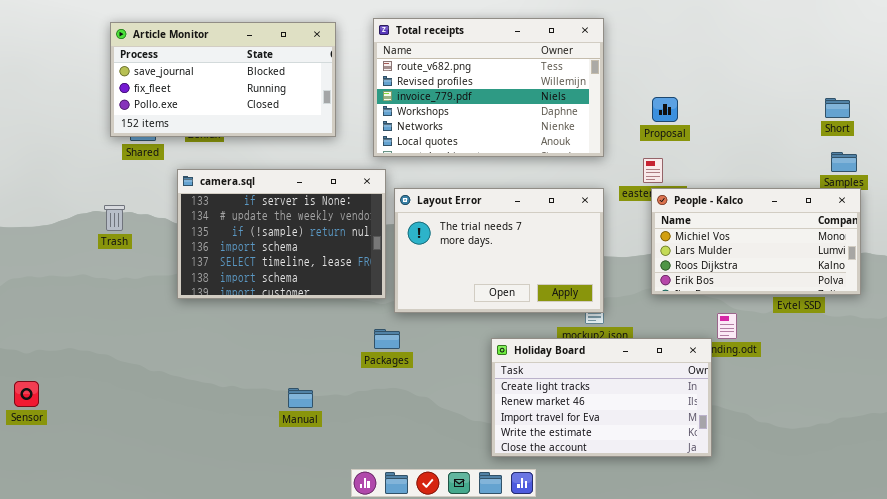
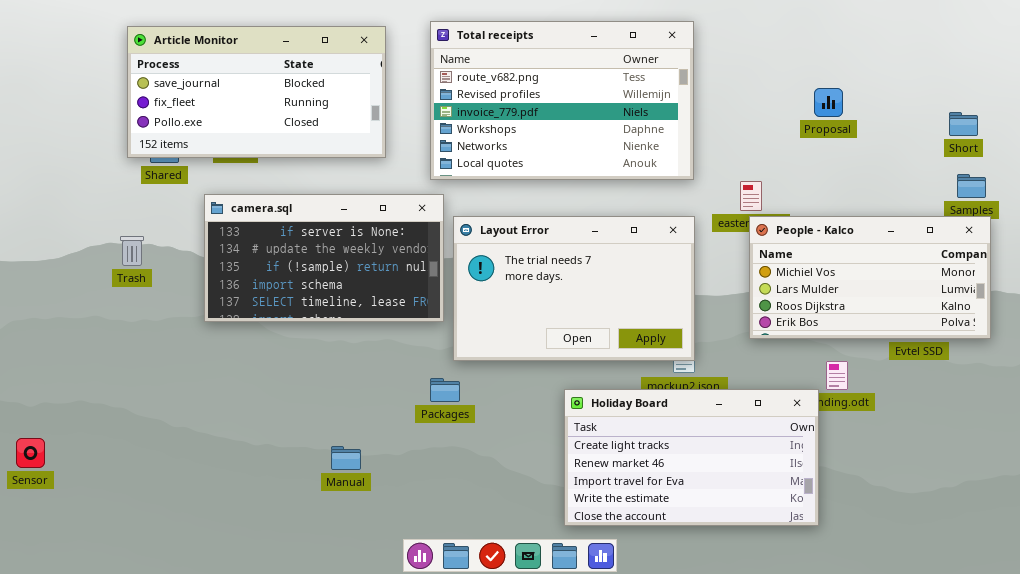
Proposal: [652,97,678,122] -> [814,88,843,117], moved
camera.sql: [177,169,386,299] -> [204,194,444,322], resized

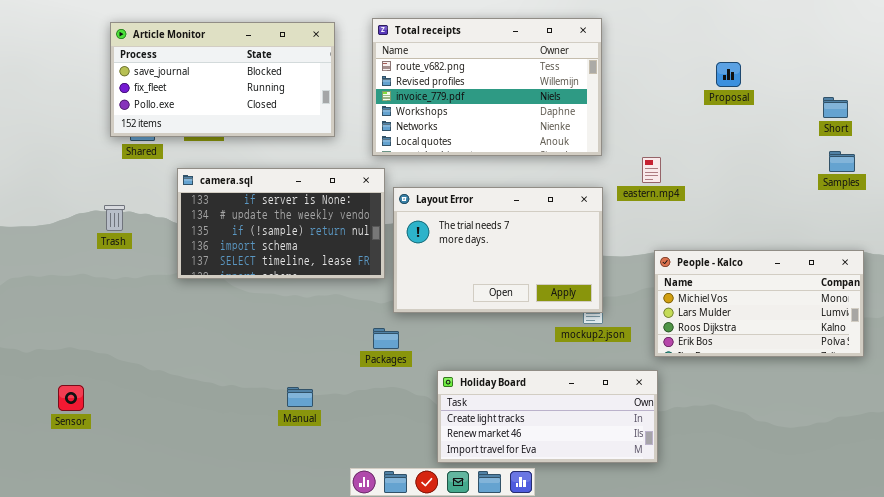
Proposal: [814,88,843,117] -> [716,62,741,87], moved
People - Kalco: [749,216,991,339] -> [654,250,864,357], moved
Holiday Board: [564,389,819,526] -> [437,370,658,463], moved, resized
Sensor: [16,438,45,468] -> [58,385,84,411], moved

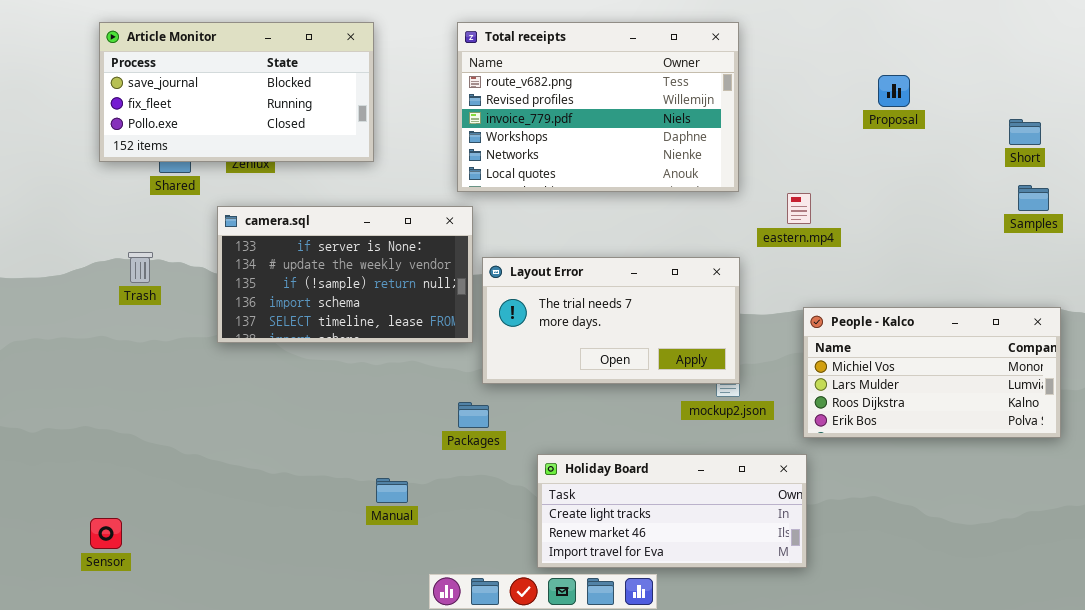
Article Monitor: [110,22,335,137] -> [99,22,374,162], moved
Layout Error: [393,187,603,313] -> [482,257,740,384], resized
Sensor: [58,385,84,411] -> [90,518,122,549], moved
Manual: [287,387,313,407] -> [376,478,408,503], moved

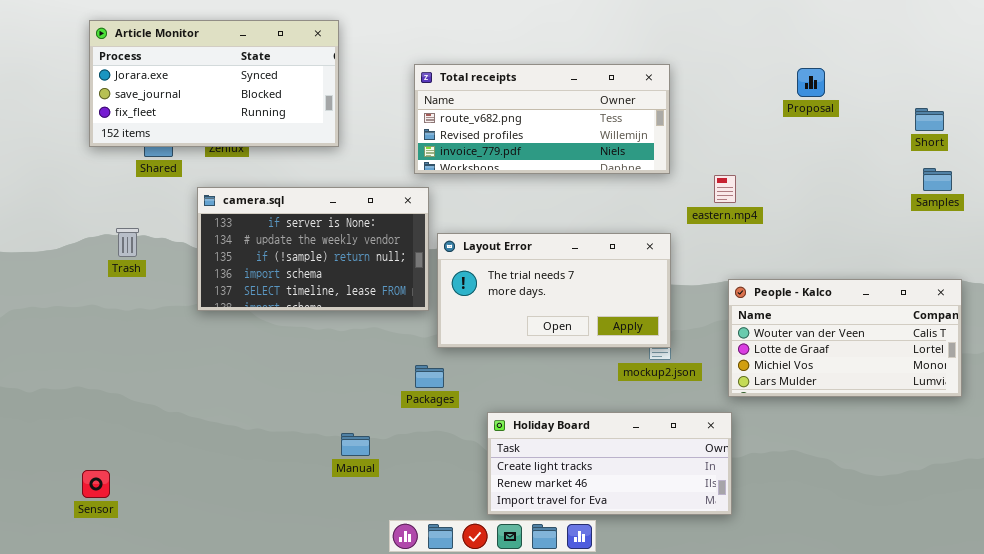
Article Monitor: [99,22,374,162] -> [89,20,339,147], scrolled up 1 row
Total receipts: [457,22,739,192] -> [414,64,670,174], resized
People - Kalco: [803,307,1061,438] -> [728,279,962,397], scrolled up 2 rows

